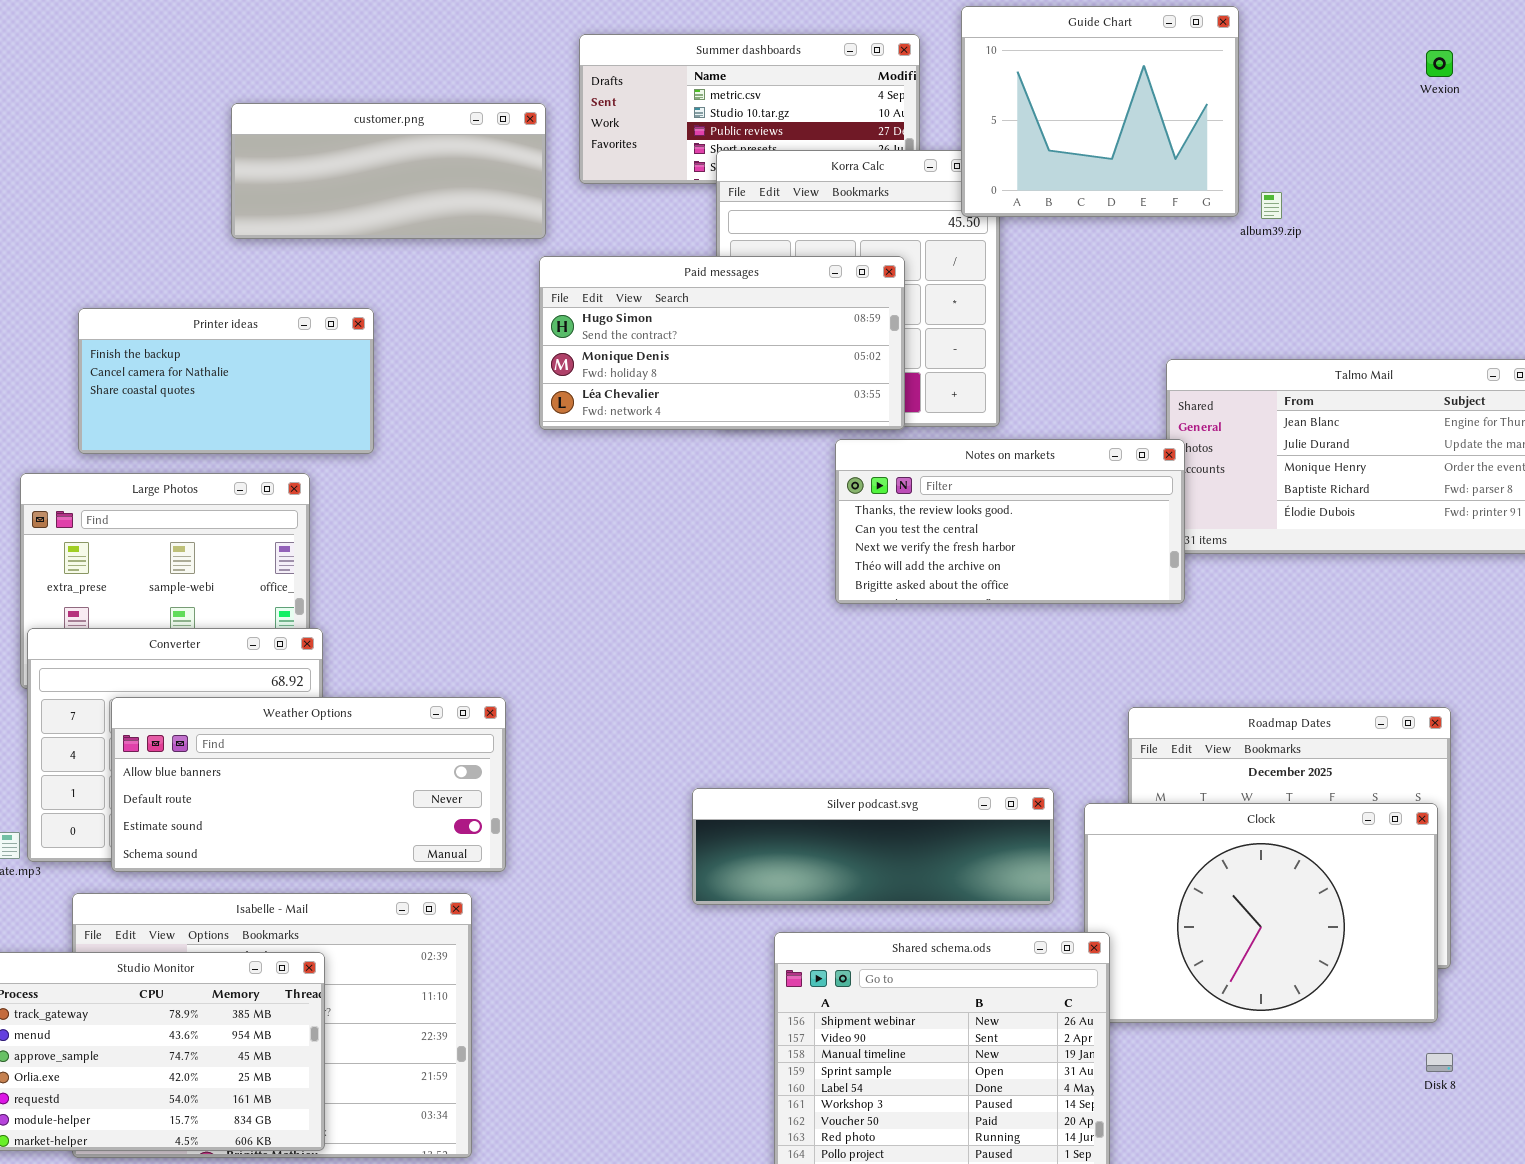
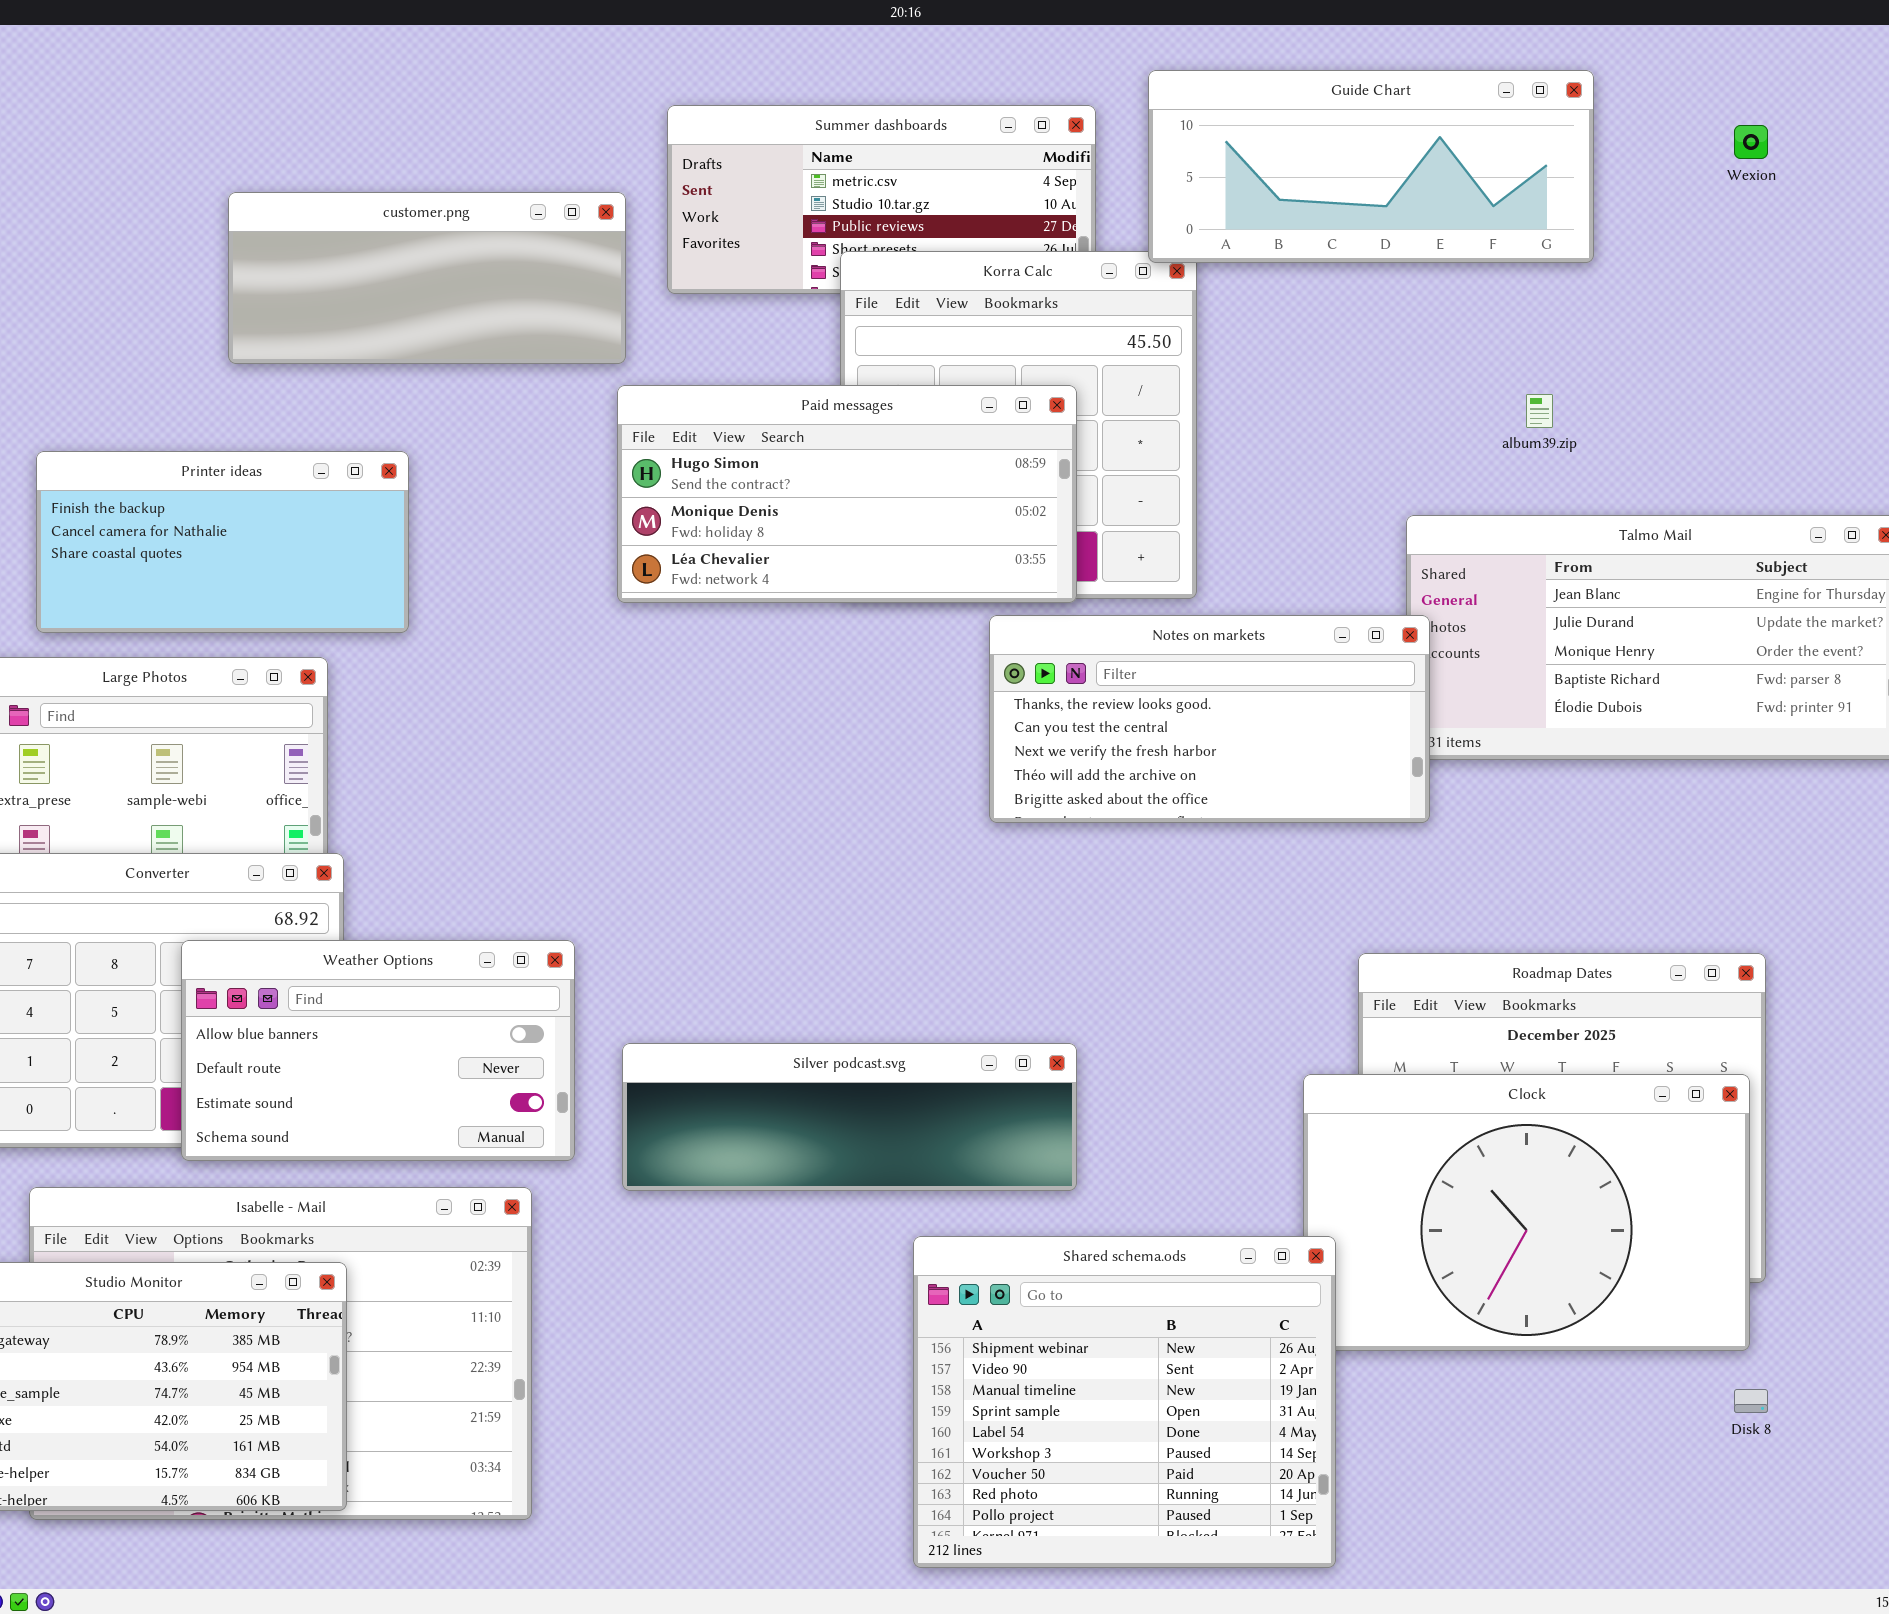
Guide Chart: [961,6,1239,217] -> [1148,70,1594,263], resized
album39.zip: [1261,192,1282,219] -> [1526,394,1553,428], moved
Weather Options: [111,697,506,872] -> [181,940,575,1161], resized
Silver podcast.svg: [692,788,1054,905] -> [622,1043,1077,1191], moved

